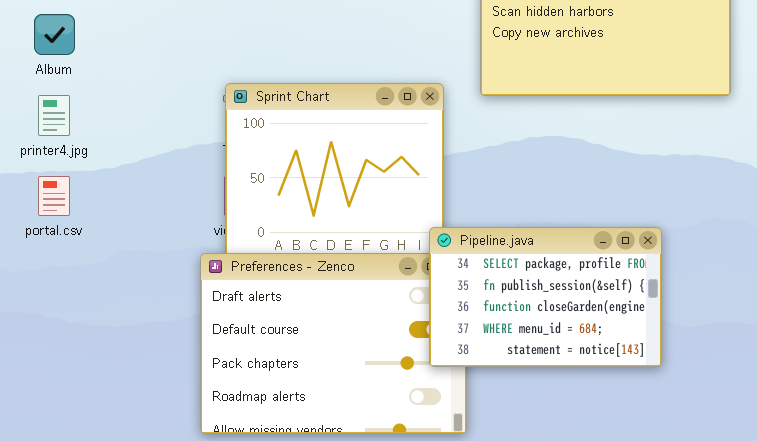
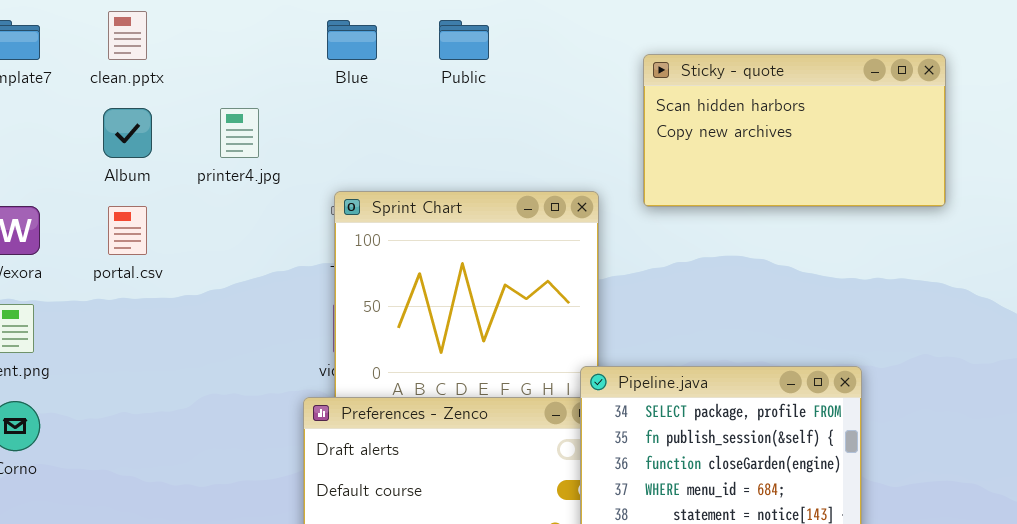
printer4.jpg: [38,95,70,136] -> [220,108,259,158], moved
portal.csv: [38,176,70,216] -> [108,206,147,255], moved

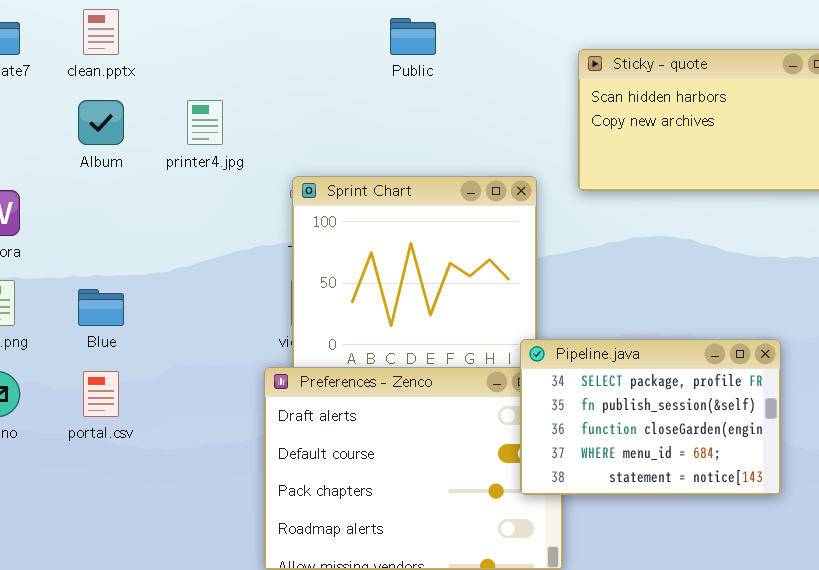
Blue: [327,20,377,60] -> [78,289,124,326], moved
portal.csv: [108,206,147,255] -> [83,371,119,417], moved

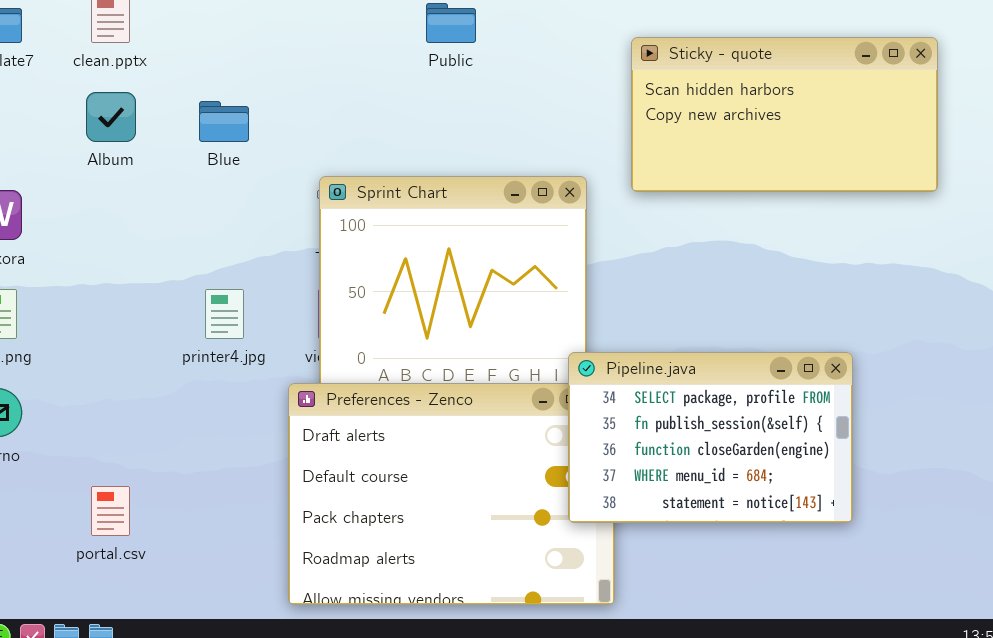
printer4.jpg: [187,100,223,145] -> [205,289,244,339], moved
Blue: [78,289,124,326] -> [199,101,249,142], moved
portal.csv: [83,371,119,417] -> [91,486,130,536], moved

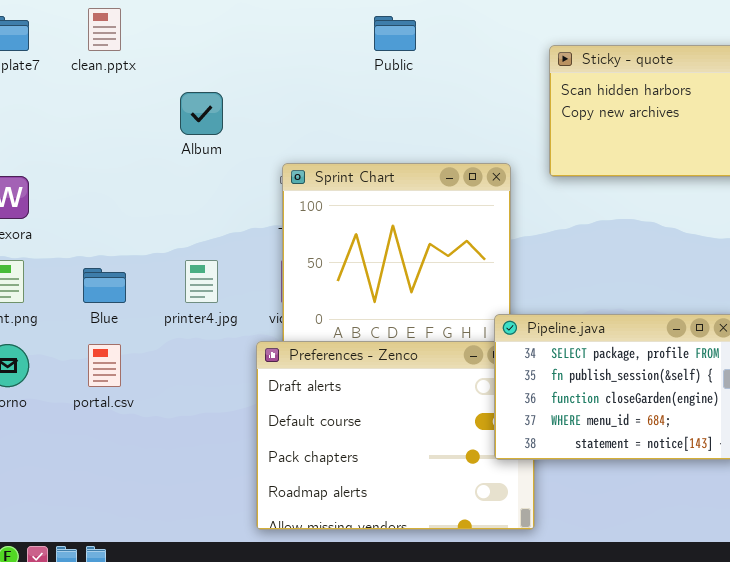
Album: [86,92,136,142] -> [180,92,223,135], moved
Blue: [199,101,249,142] -> [83,268,126,303], moved
portal.csv: [91,486,130,536] -> [88,344,121,387], moved

